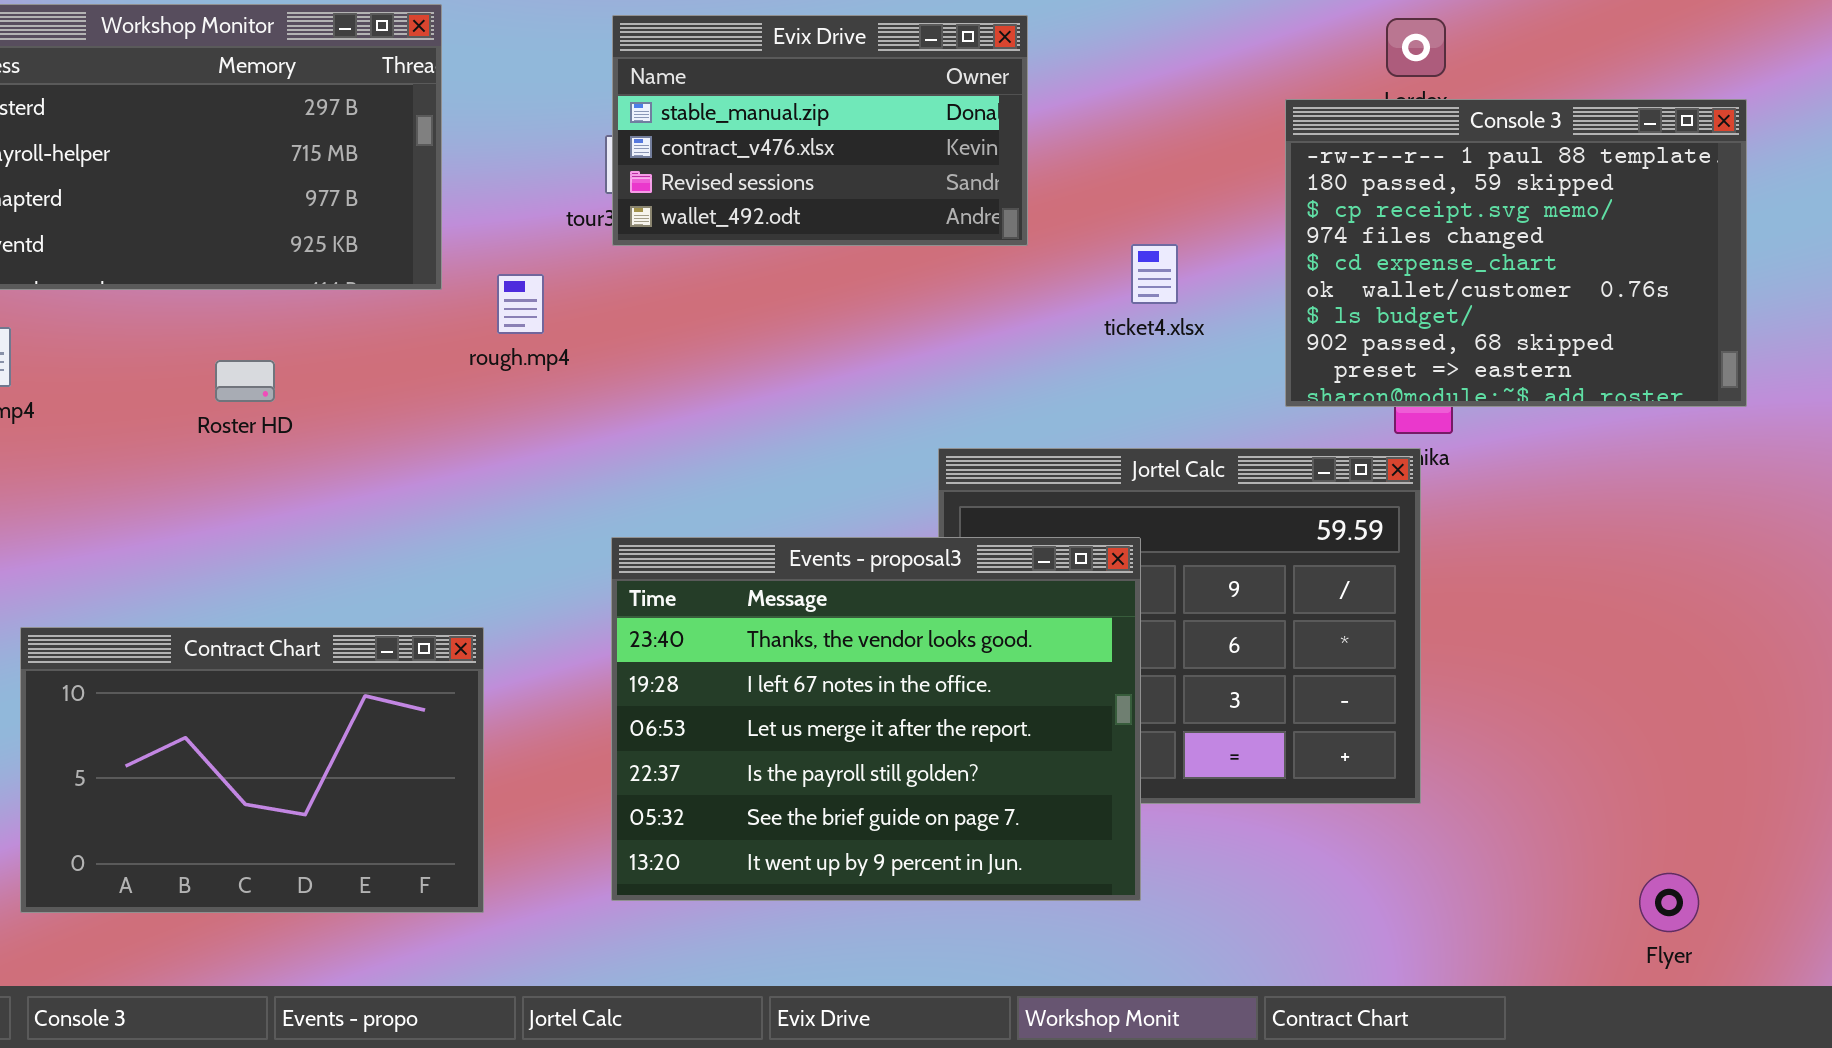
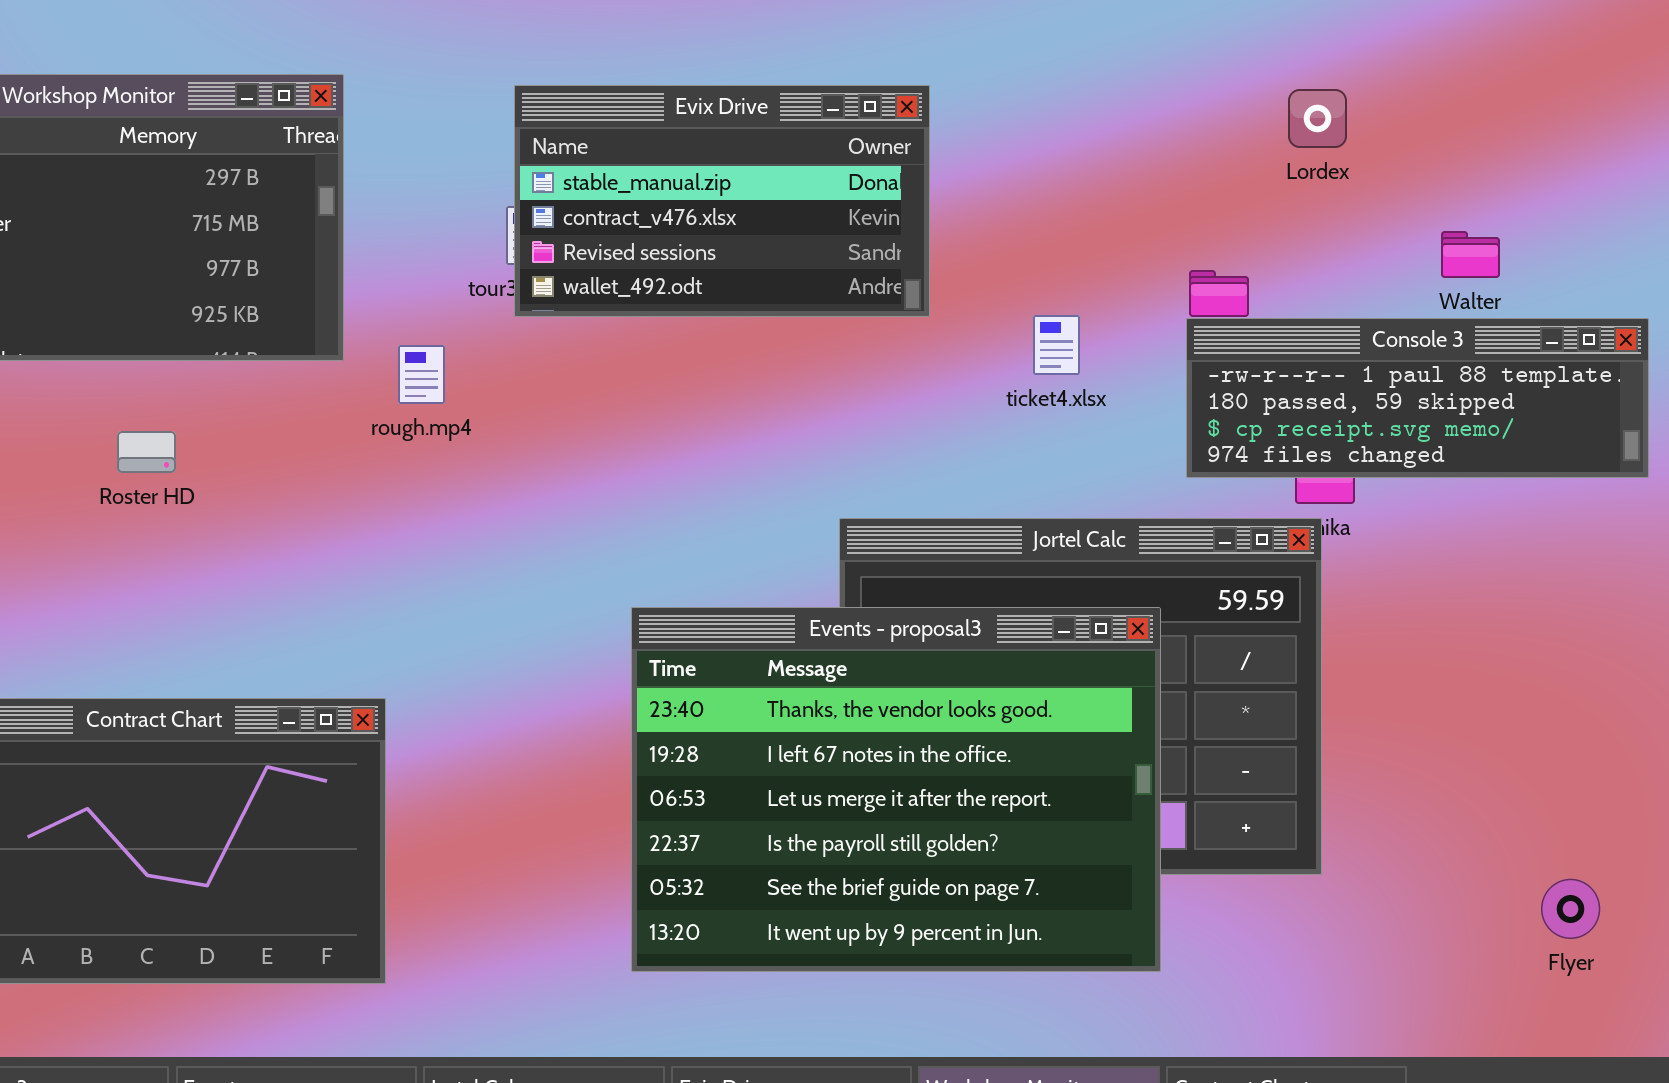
Console 3: [1285,99,1747,407] -> [1186,318,1649,478], resized
Events - proposal3: [611,537,1141,901] -> [631,607,1161,972], moved
Flyer: [1639,873,1699,932] -> [1541,879,1600,939], moved

